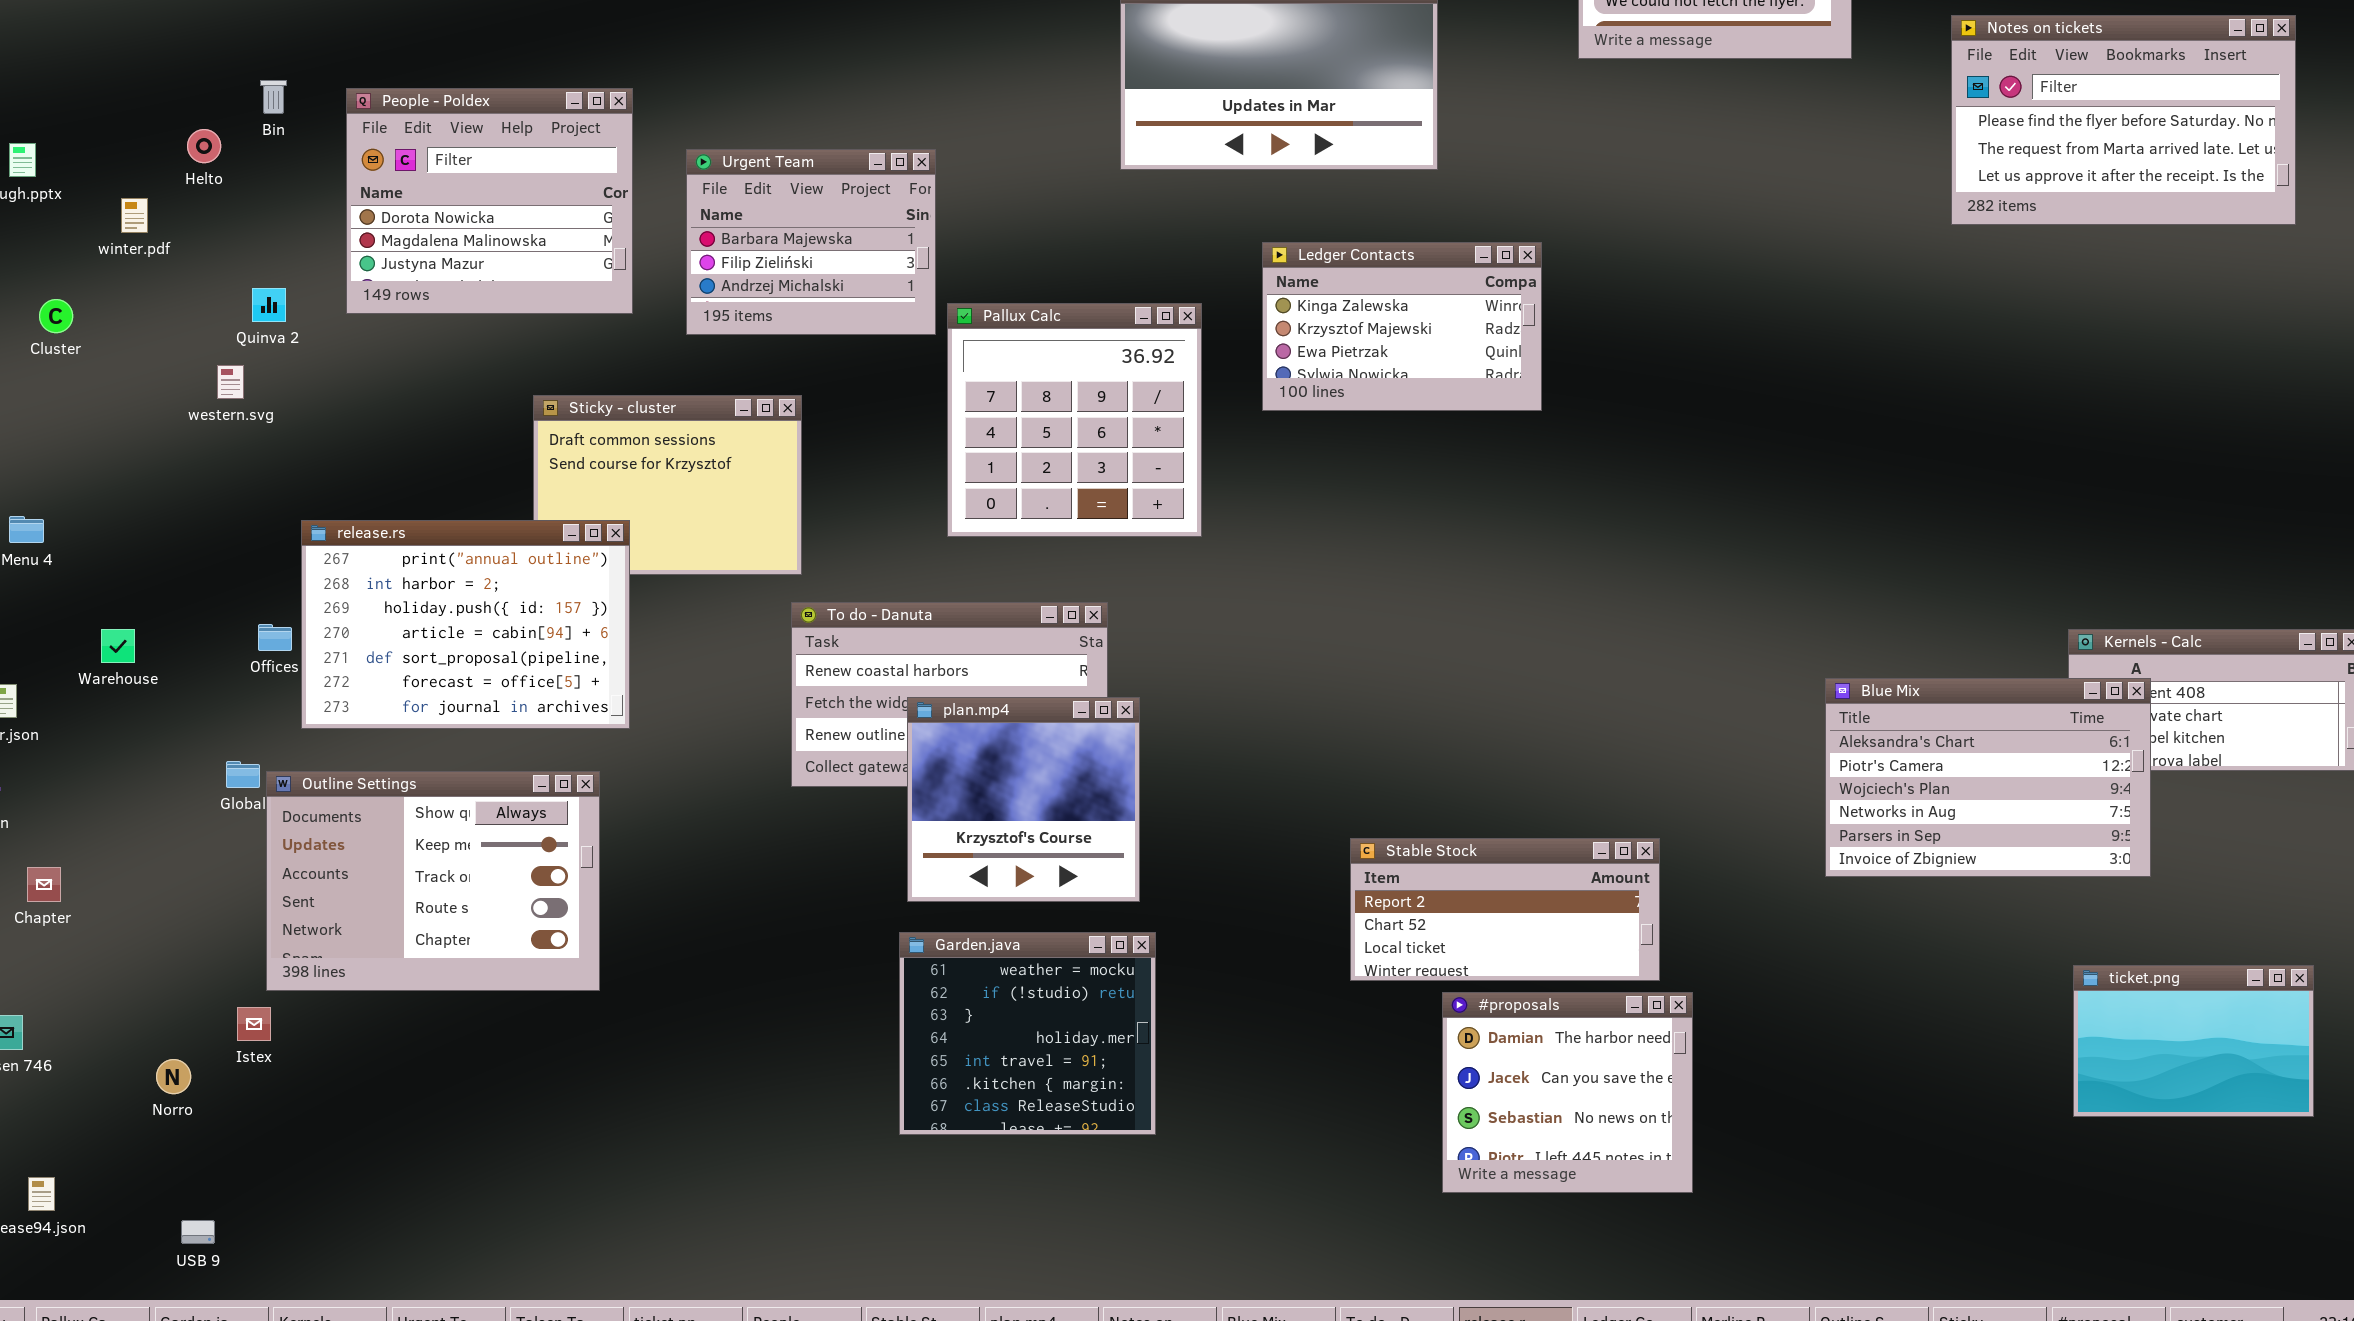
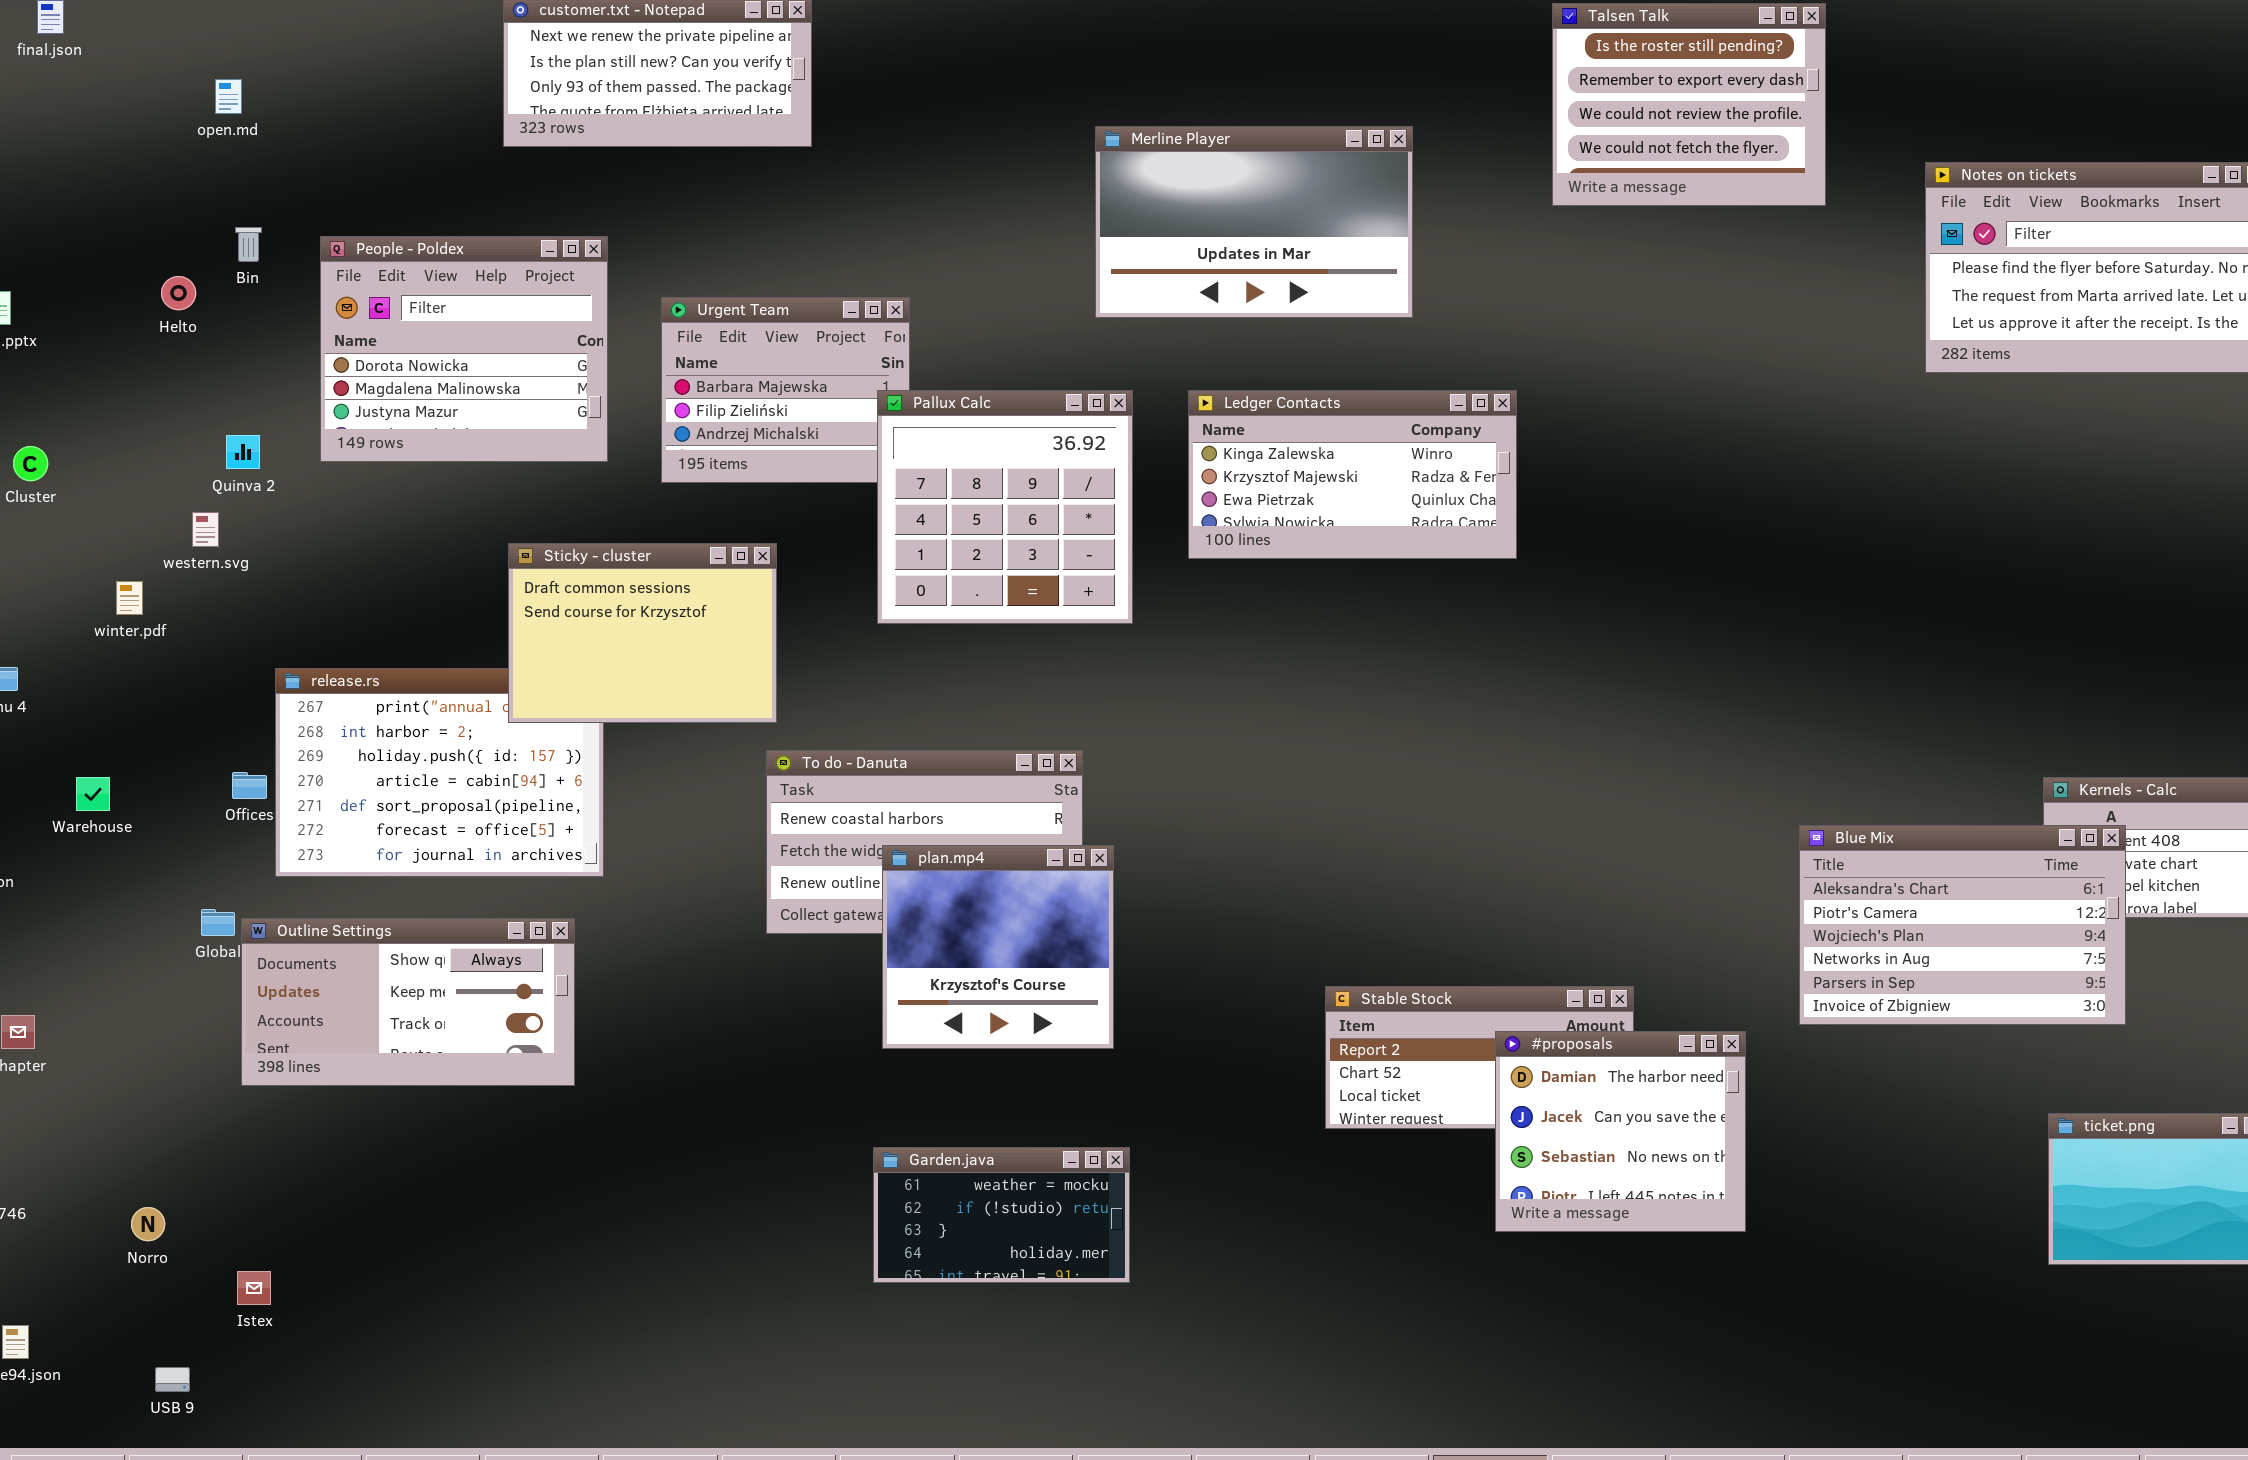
winter.pdf: [121,198,148,233] -> [116,581,143,615], moved
Ledger Contacts: [1262,242,1542,411] -> [1188,390,1517,559], resized
Pallux Calc: [947,303,1202,537] -> [877,390,1133,624], moved
Sticky - cluster: [533,395,802,575] -> [508,543,777,723], raised
Outline Settings: [266,771,600,991] -> [241,918,575,1086], resized
Garden.java: [899,932,1156,1135] -> [873,1147,1130,1283], resized
#proposals: [1442,992,1693,1193] -> [1495,1031,1746,1232], moved
Istex: [237,1007,271,1041] -> [237,1271,271,1305], moved

